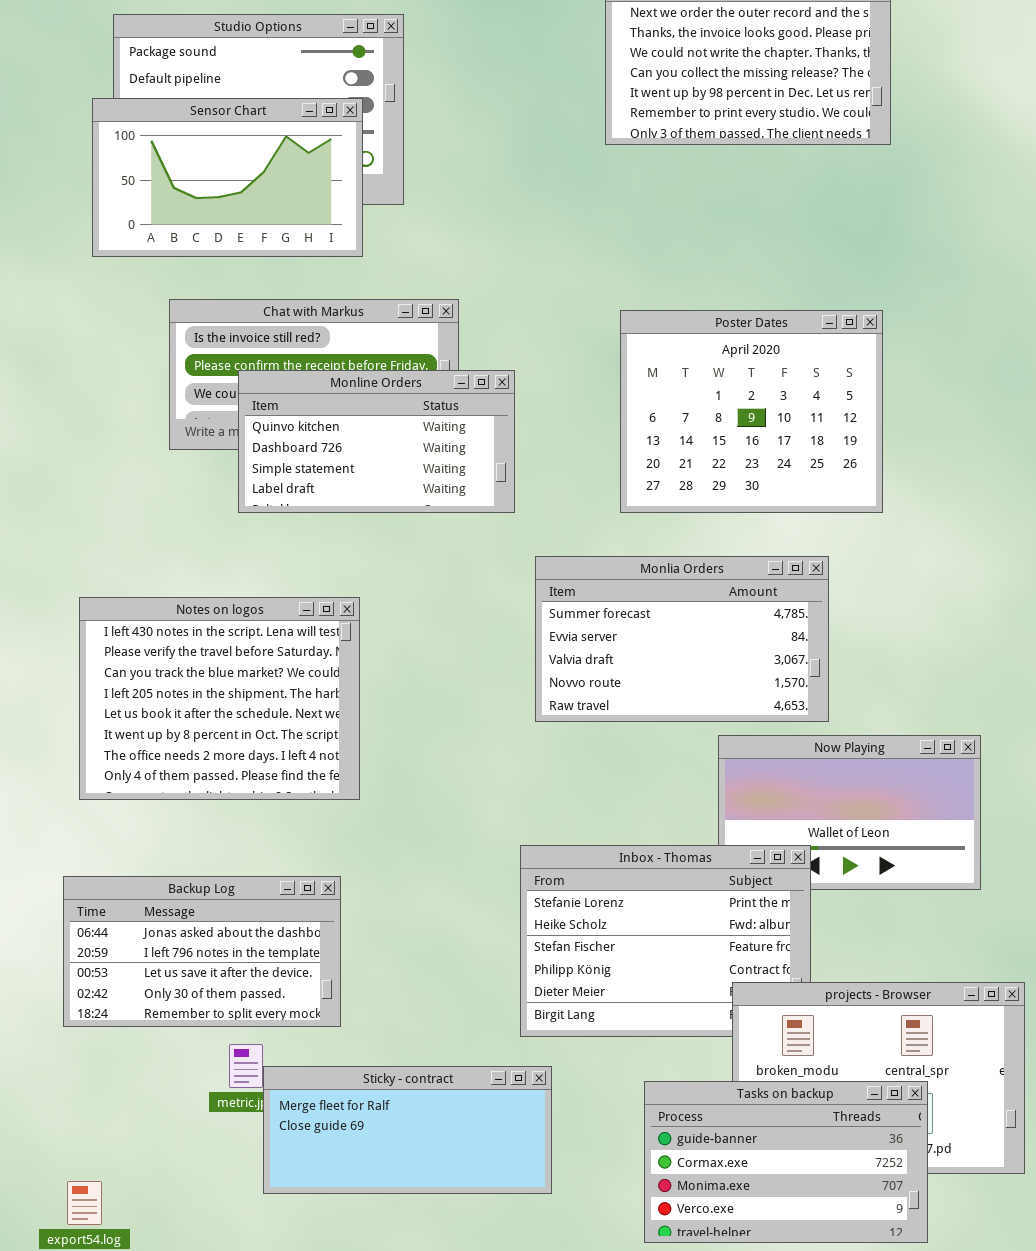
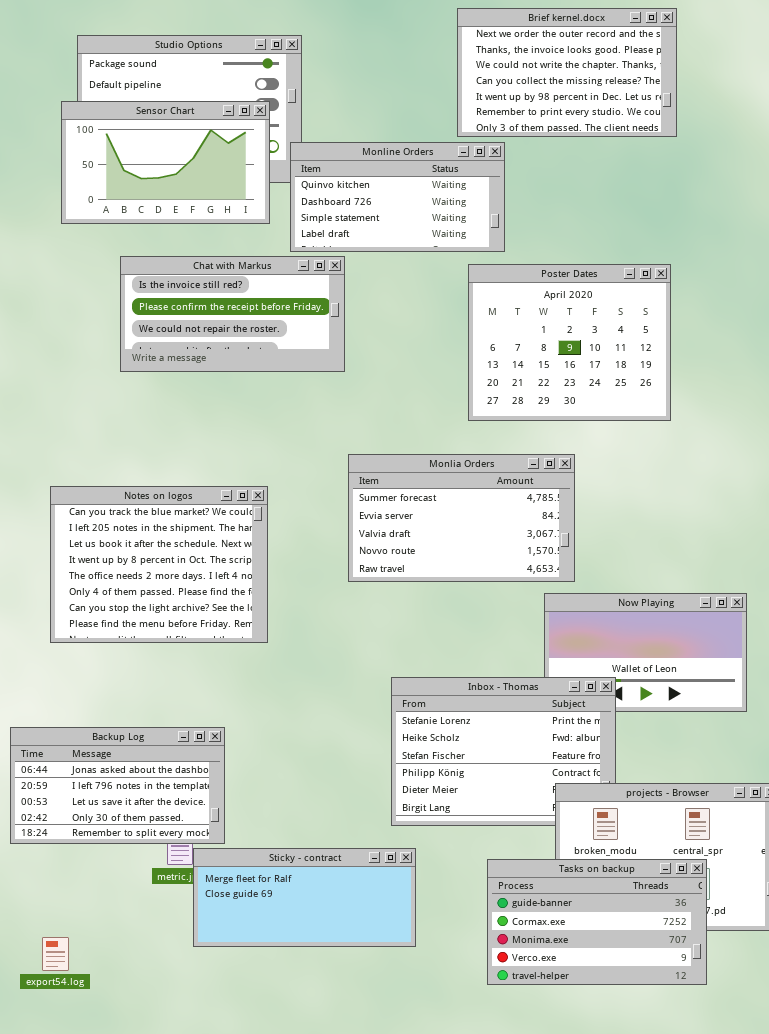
Monline Orders: [238,370,515,513] -> [290,142,505,252], moved
Monlia Orders: [535,556,829,722] -> [348,454,575,582], moved
Notes on logos: [79,597,360,800] -> [50,486,268,643], scrolled down 2 rows
Backup Log: [63,876,341,1027] -> [10,727,225,844], moved

